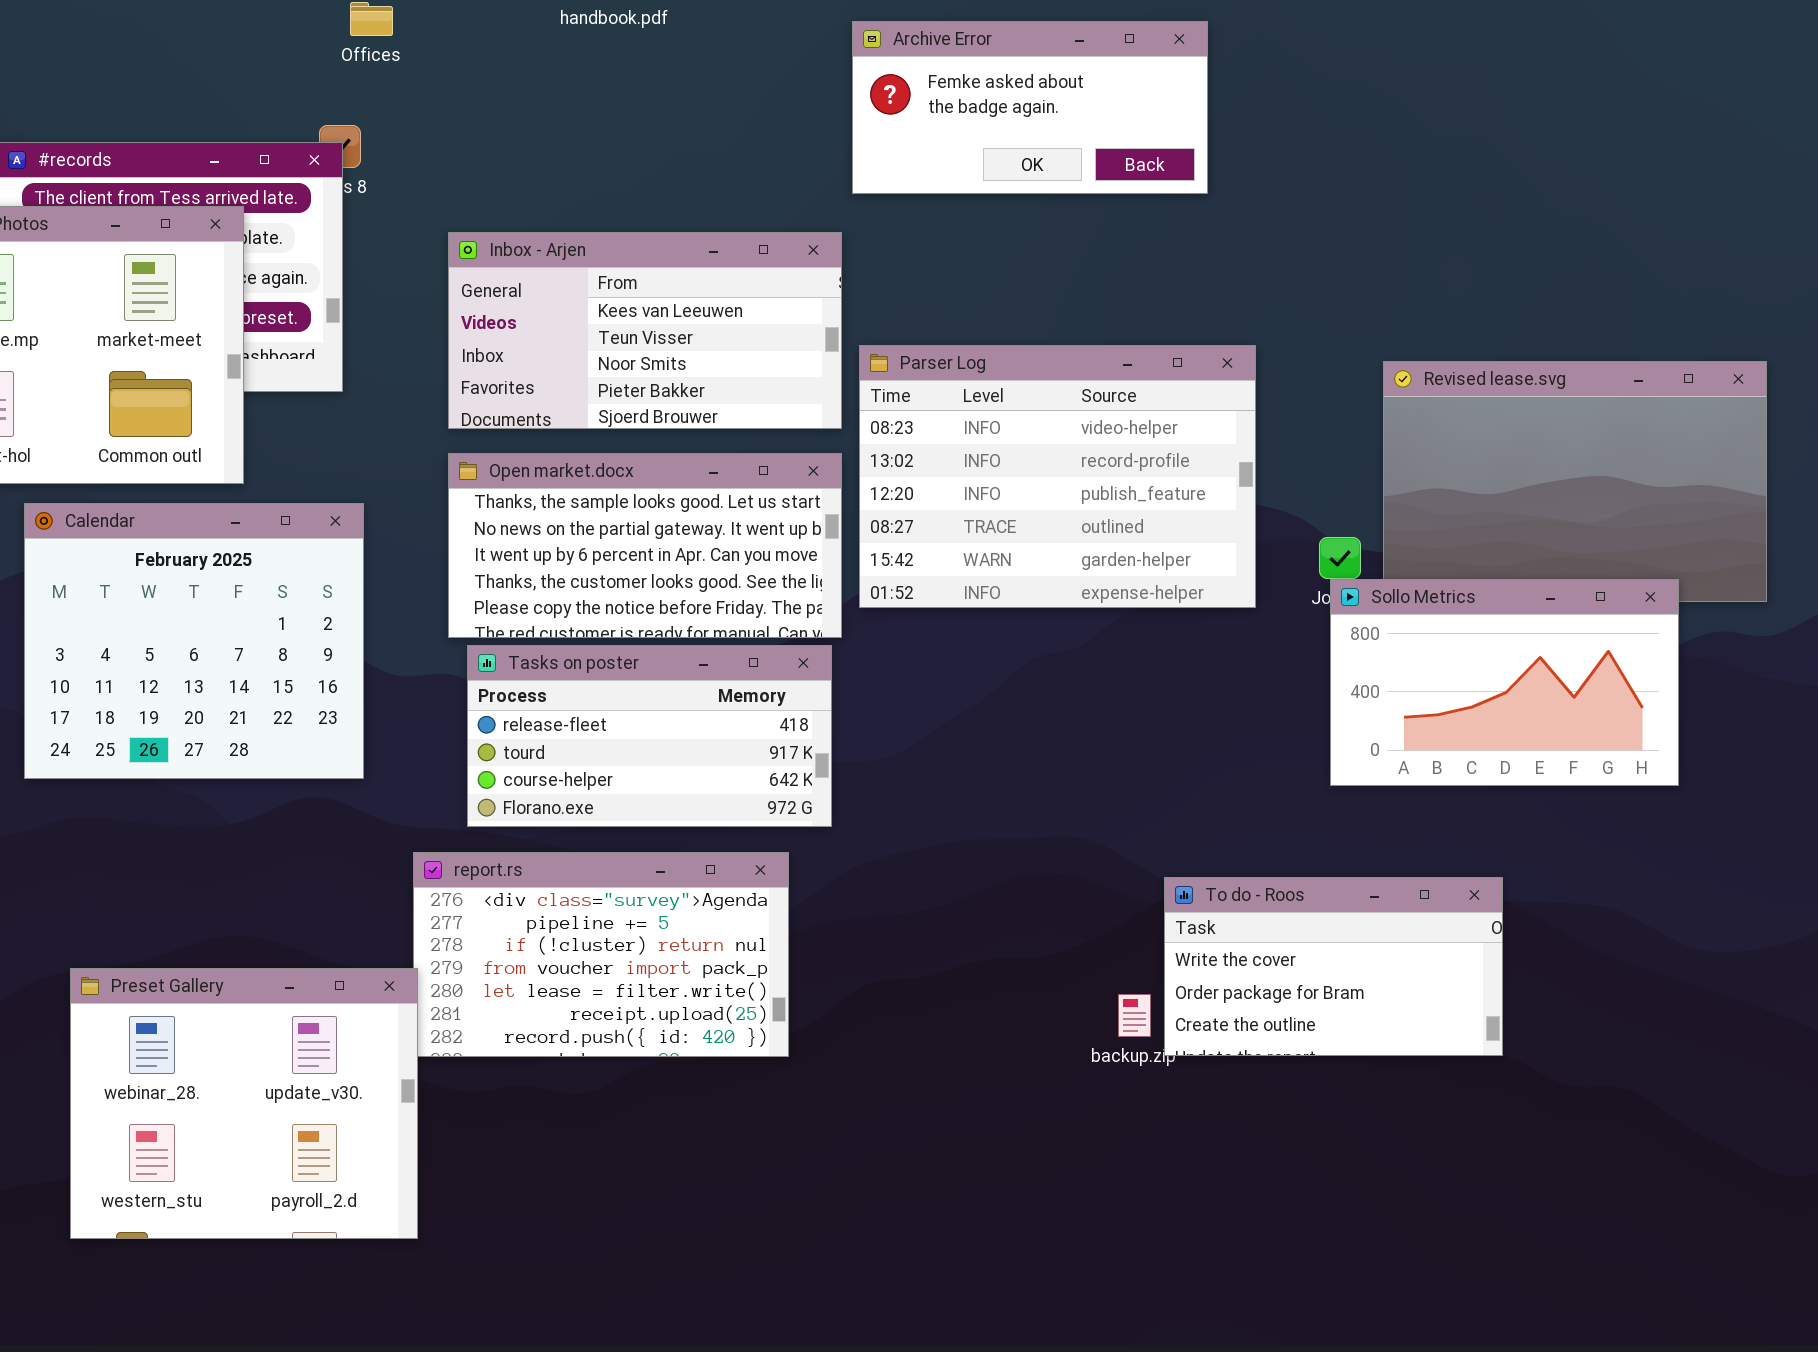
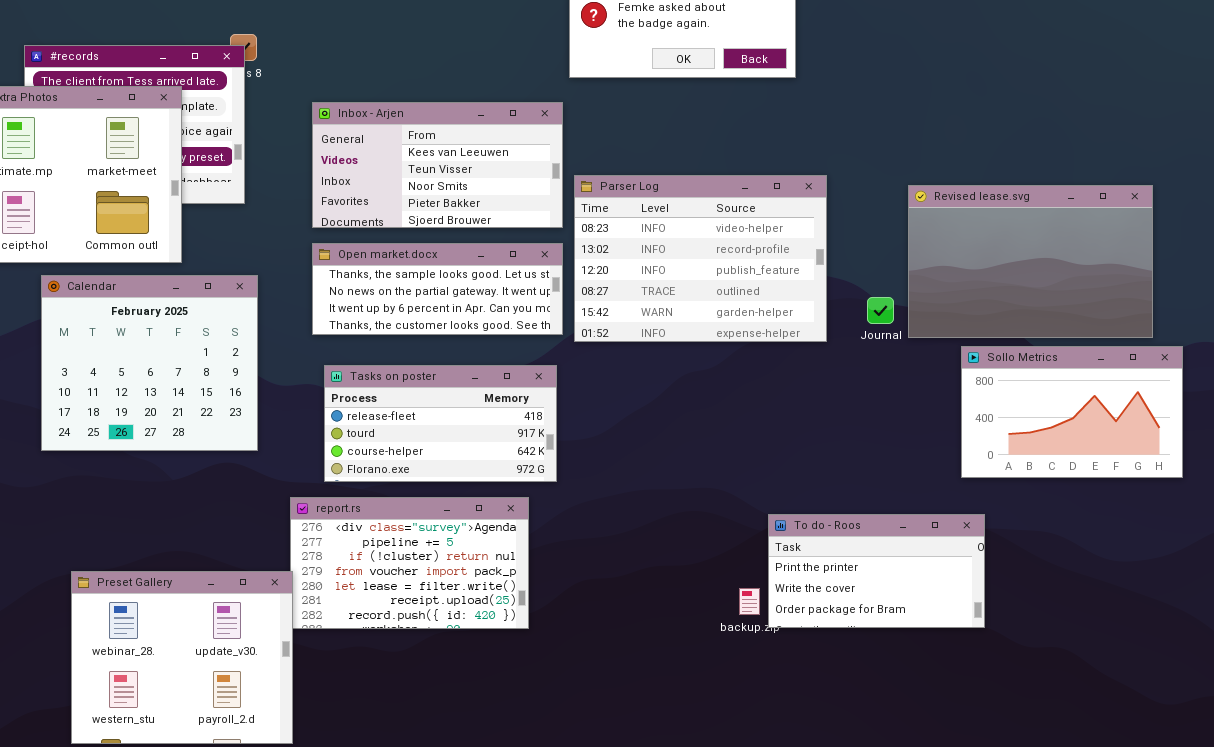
Open market.docx: [448,453,842,638] -> [312,243,563,335], resized
Sollo Metrics: [1330,579,1679,786] -> [961,346,1183,478], moved
To do - Roos: [1164,877,1503,1056] -> [768,514,985,628], scrolled up 1 row

